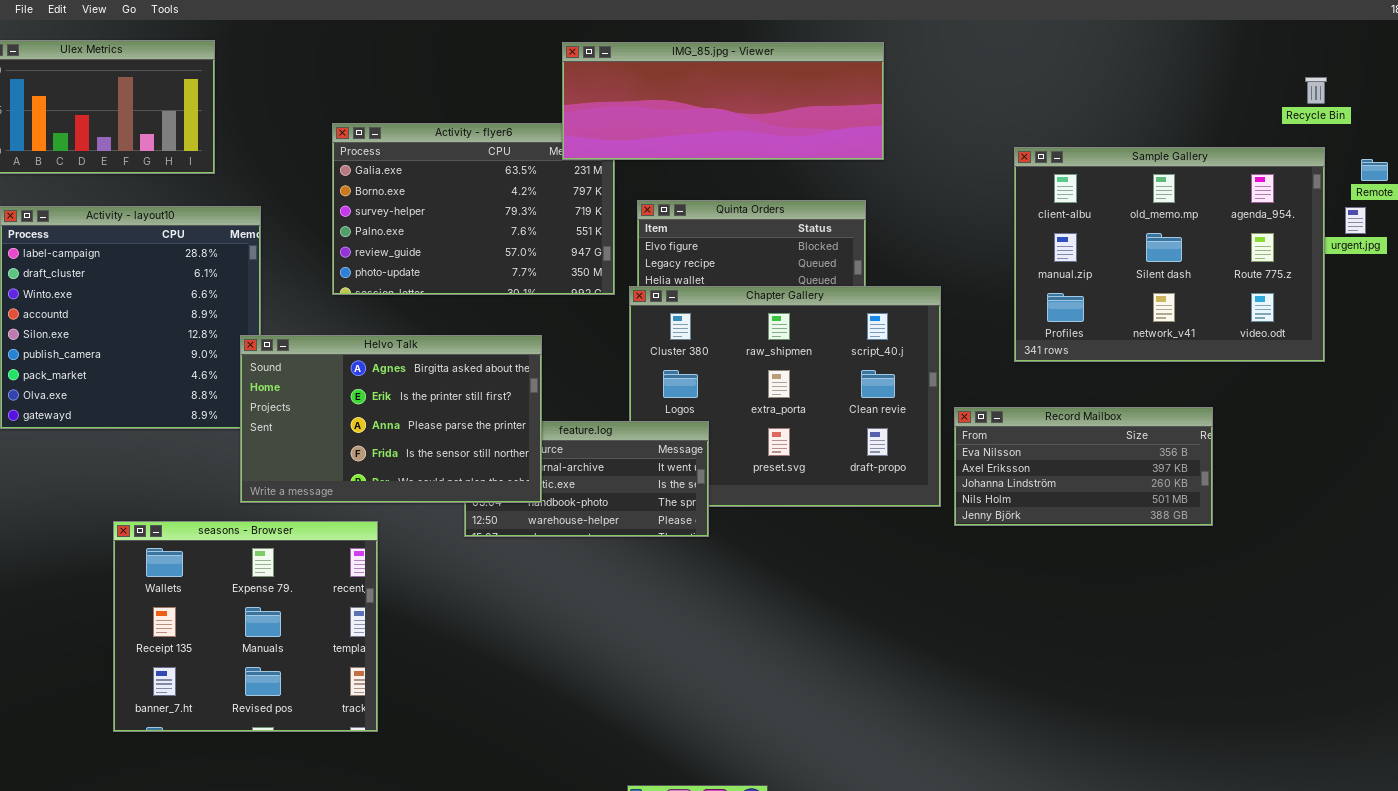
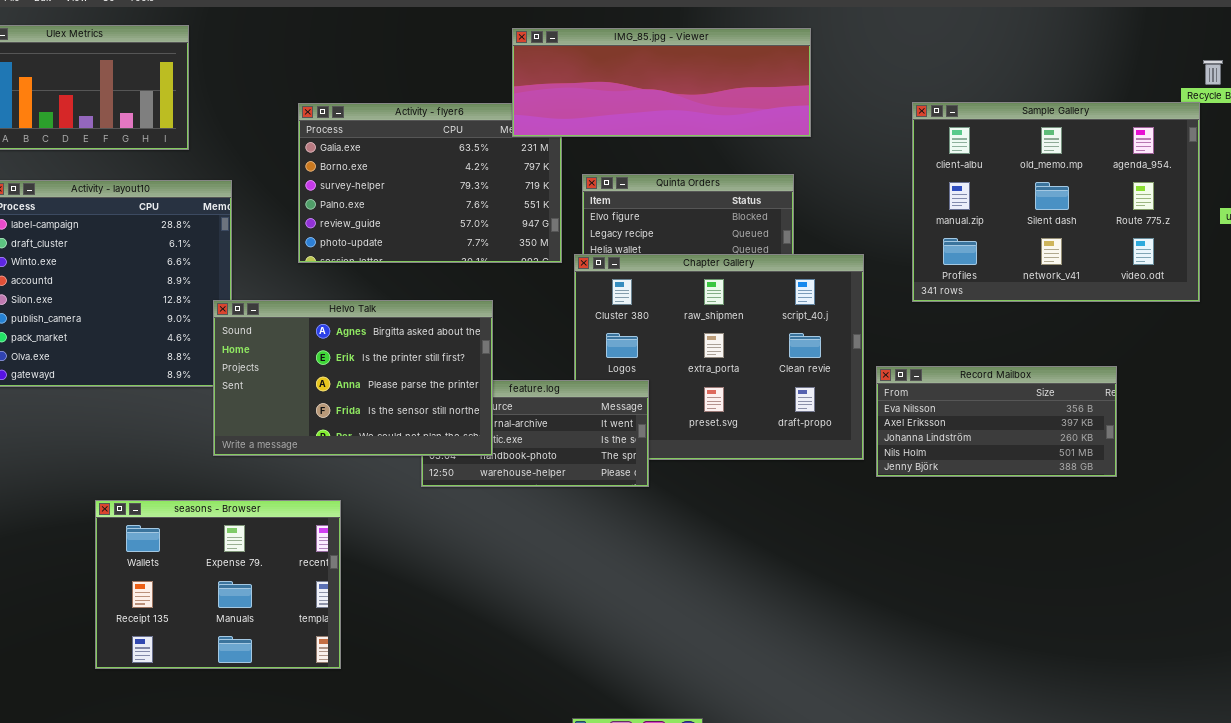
Sample Gallery: [1014,147,1325,362] -> [912,102,1200,302], moved
seasons - Browser: [113,521,378,732] -> [95,500,341,669], resized

